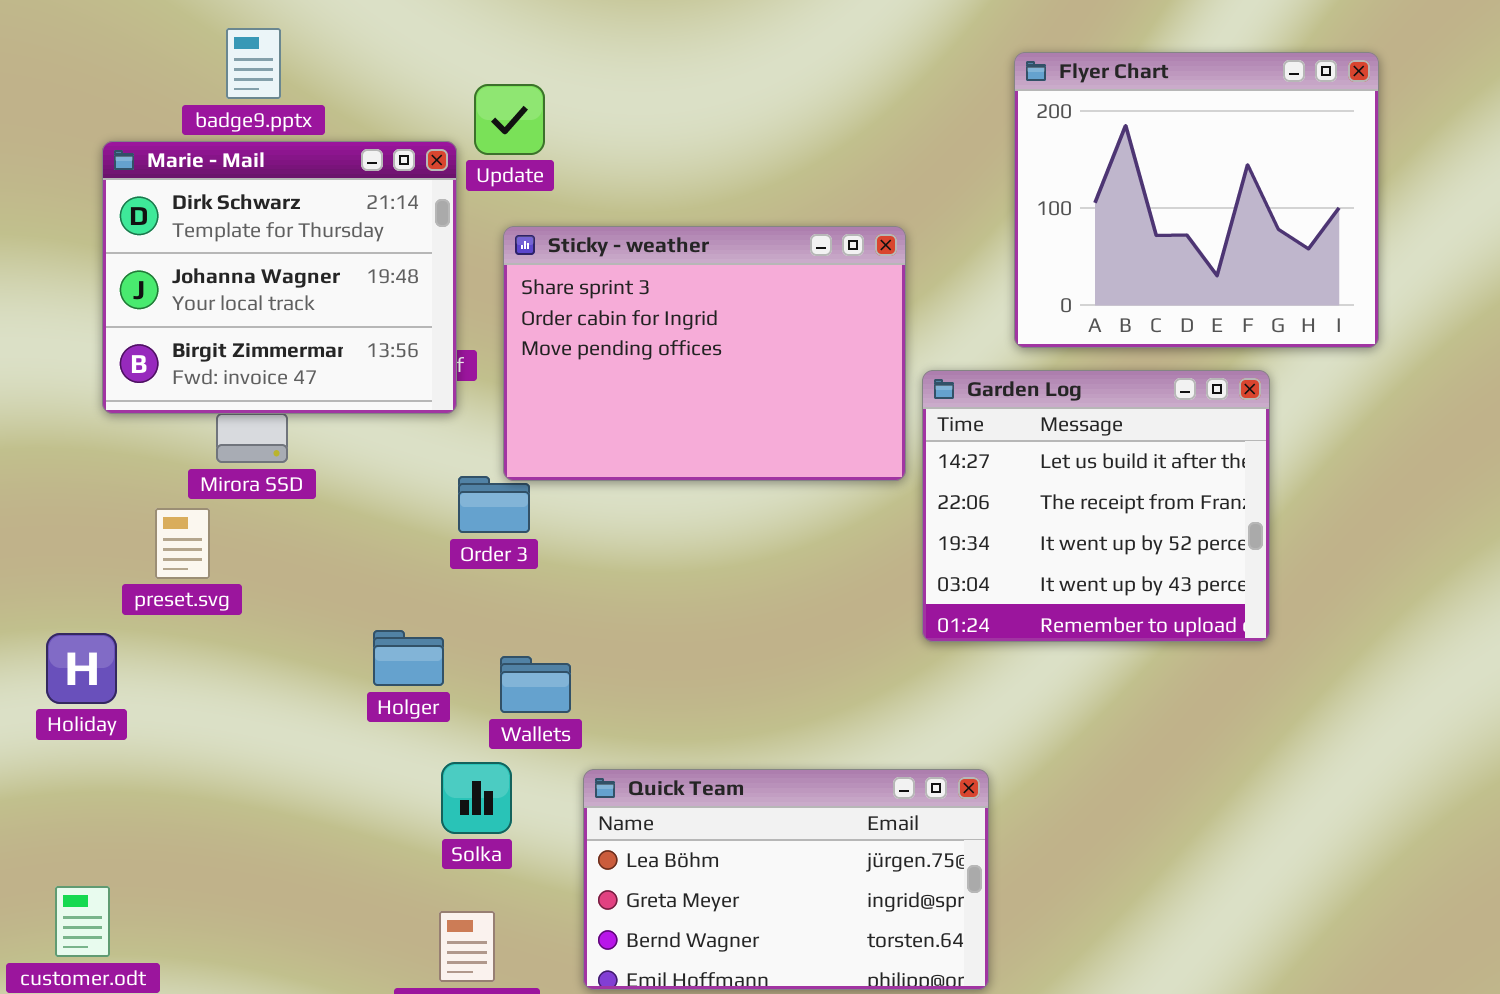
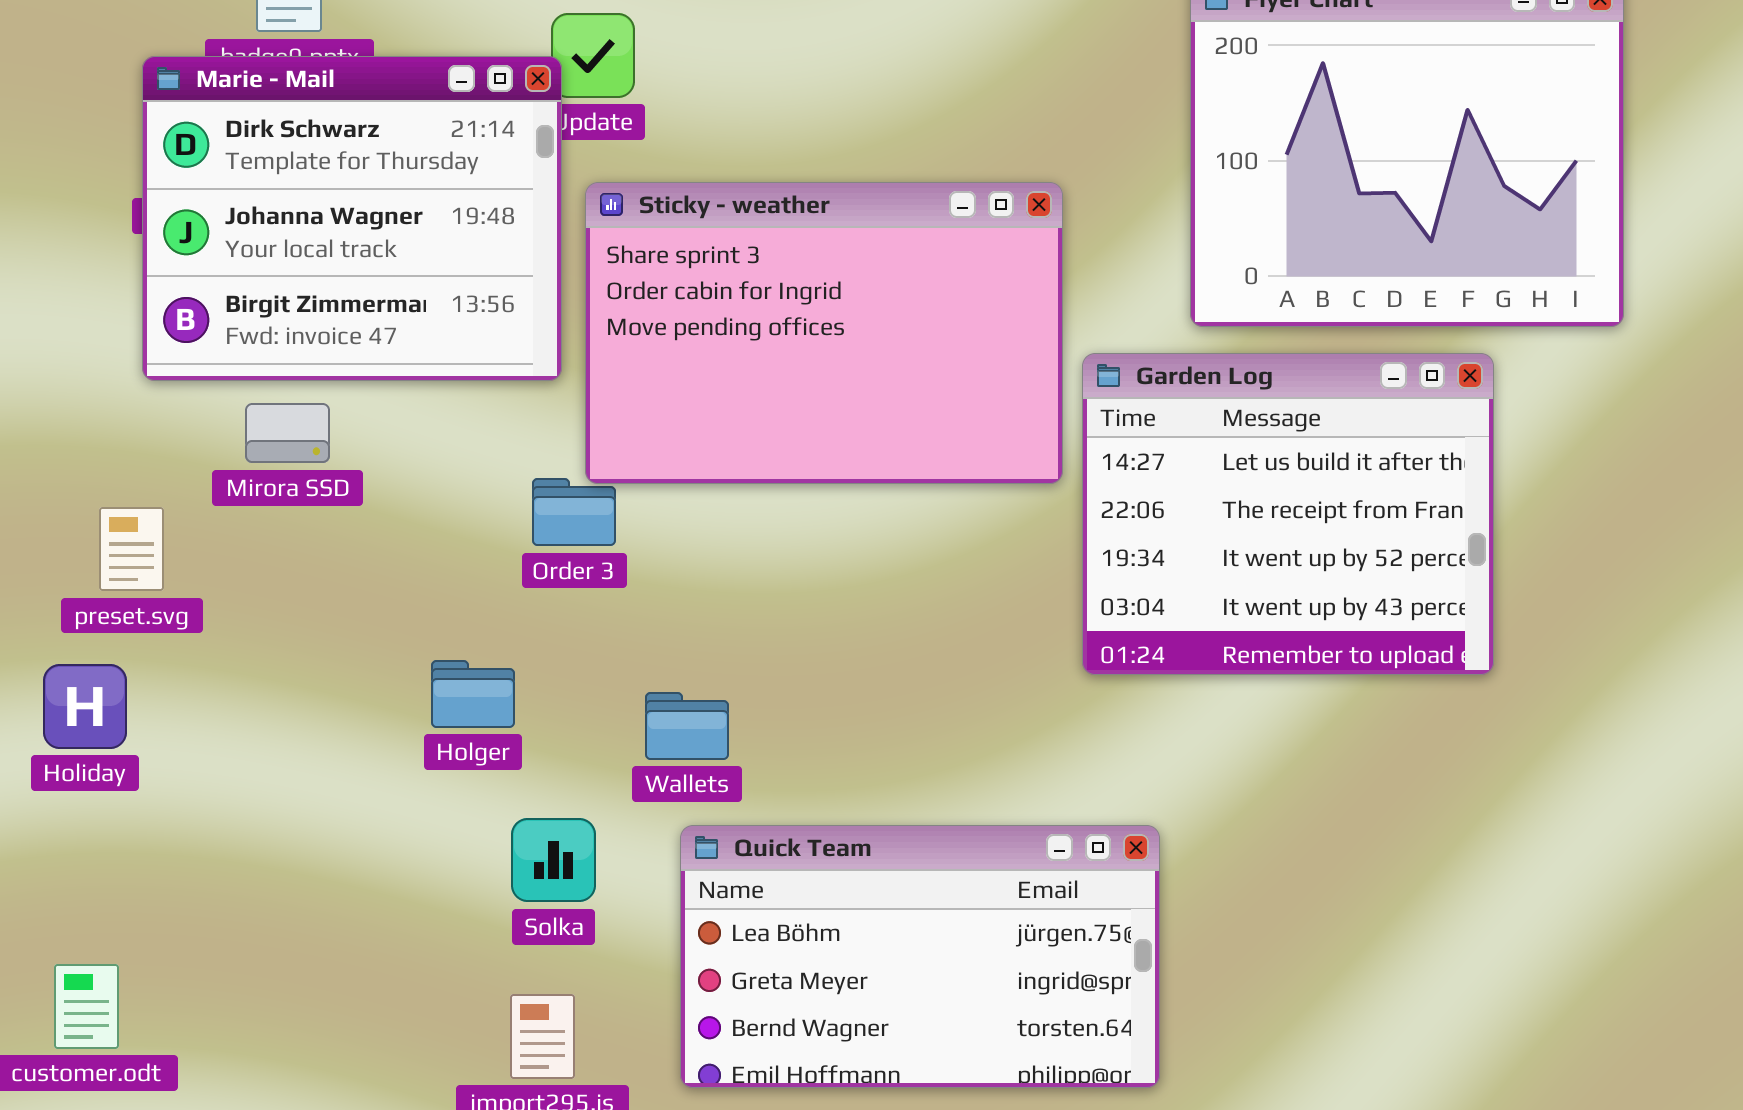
Marie - Mail: [102,141,457,414] -> [142,56,562,381], moved
preset.svg: [155,508,210,579] -> [99,507,164,591], moved
Wallets: [500,656,571,713] -> [645,692,729,760], moved

